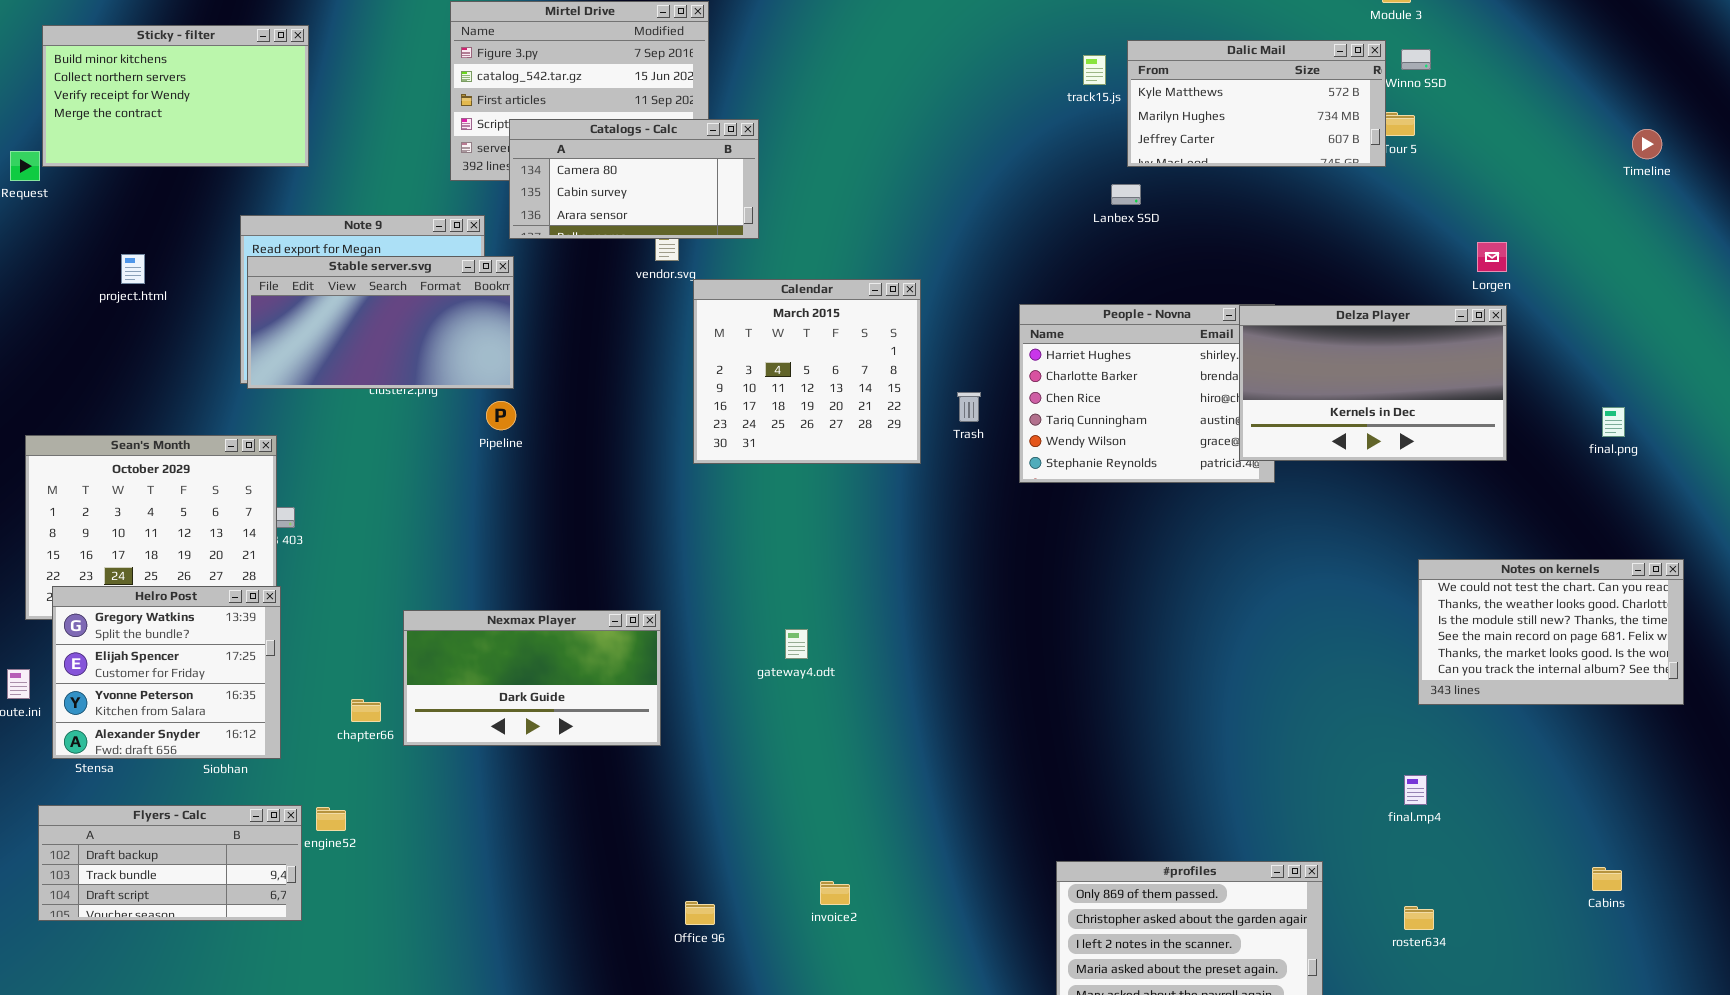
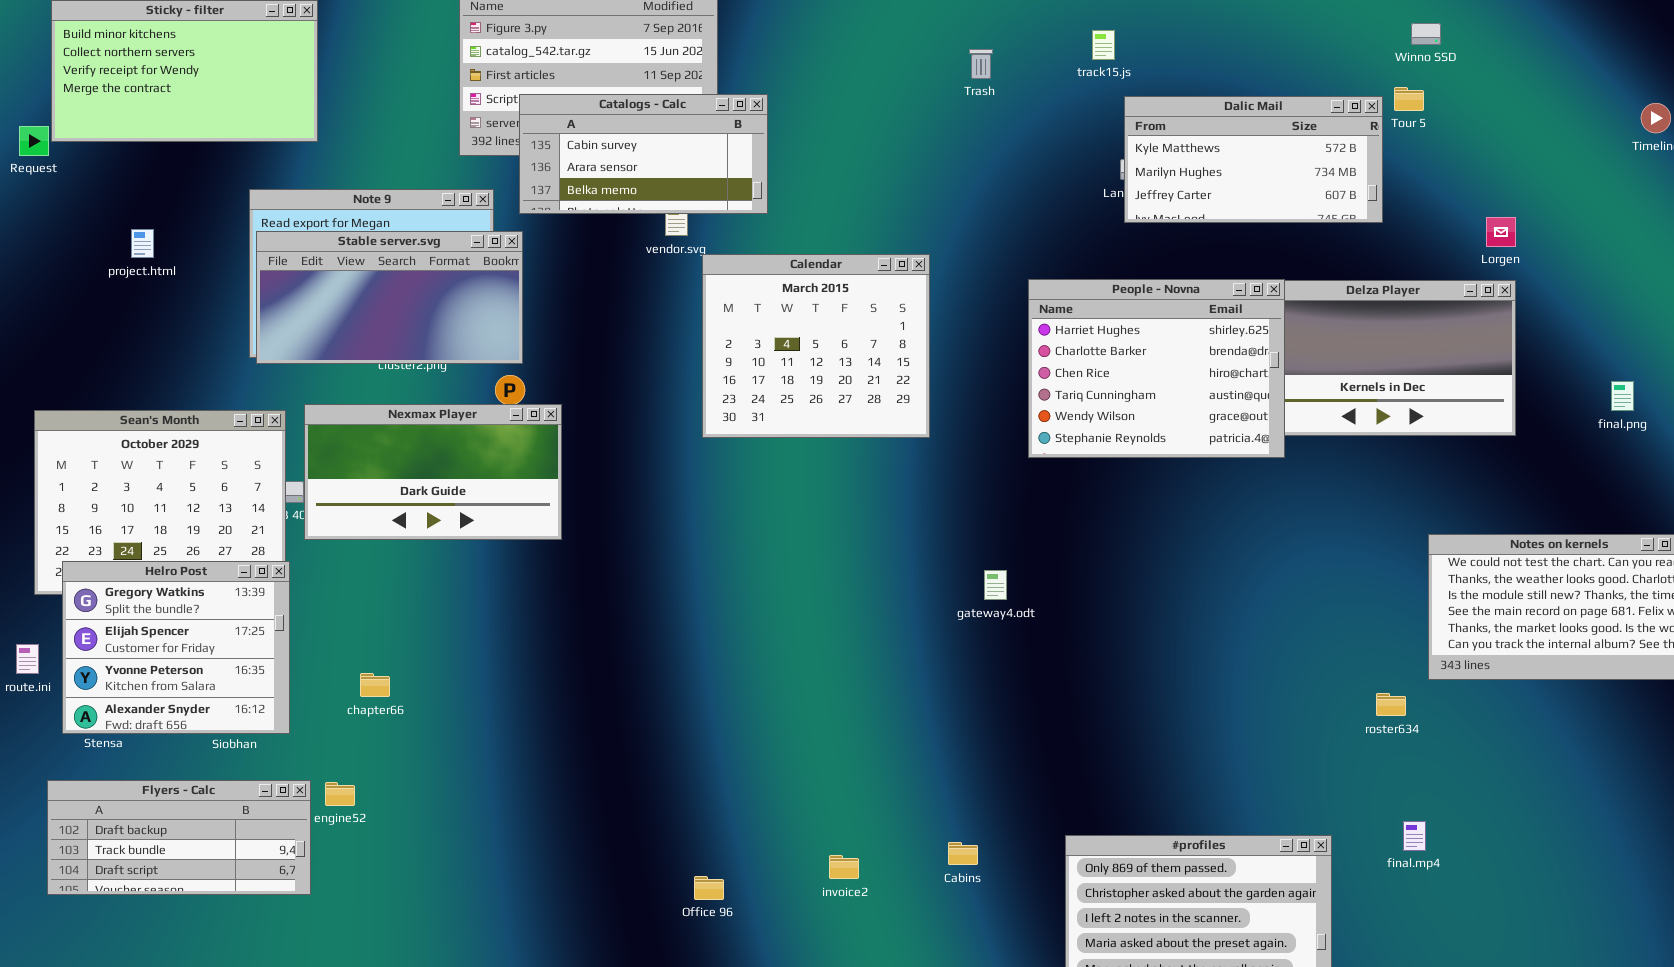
Dalic Mail: [1127,40,1386,167] -> [1124,96,1383,223], moved
Catalogs - Calc: [509,119,759,239] -> [519,94,768,214], scrolled down 1 row
People - Novna: [1019,304,1275,483] -> [1028,279,1285,458], raised
Trash: [957,392,981,422] -> [969,49,993,79], moved
Nexmax Player: [403,610,661,746] -> [304,404,562,540], moved
gateway4.odt: [785,629,808,659] -> [984,570,1007,600], moved
final.mp4: [1404,775,1427,805] -> [1403,821,1426,851], moved
Cabins: [1592,867,1622,891] -> [948,842,978,865], moved
roster634: [1404,906,1434,930] -> [1376,693,1406,716], moved

